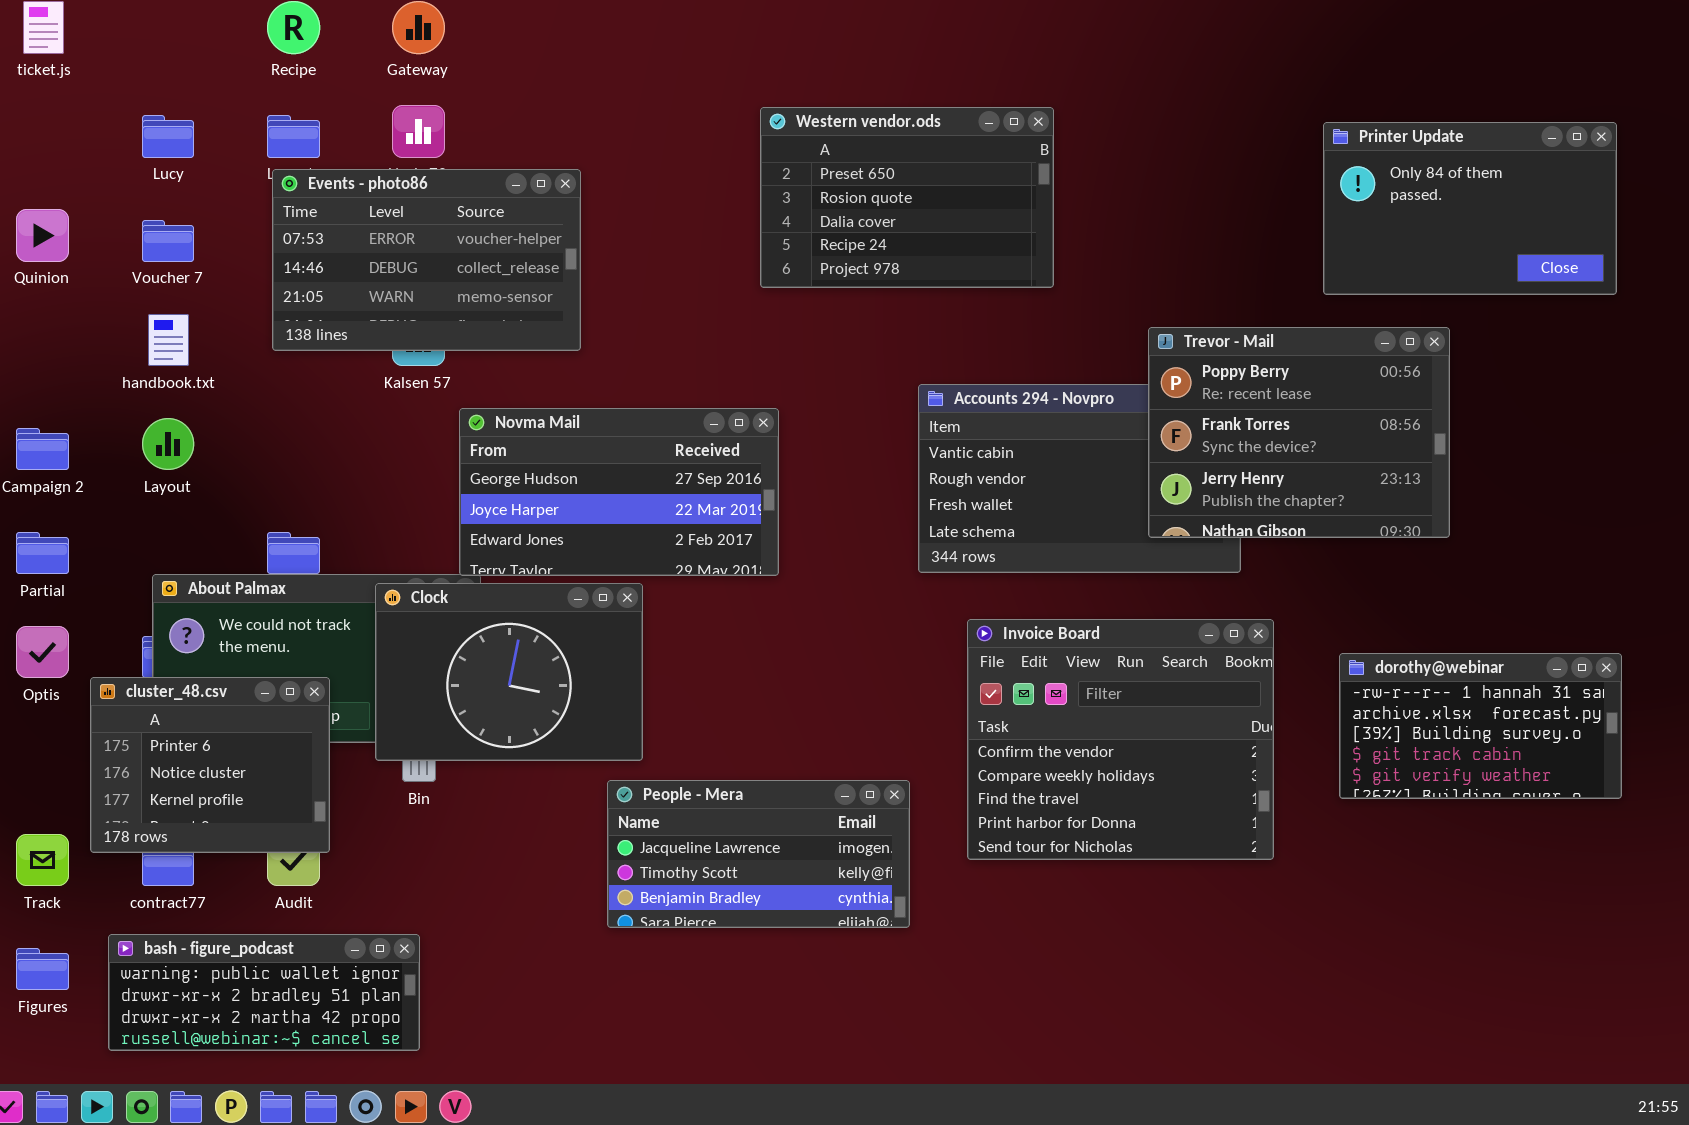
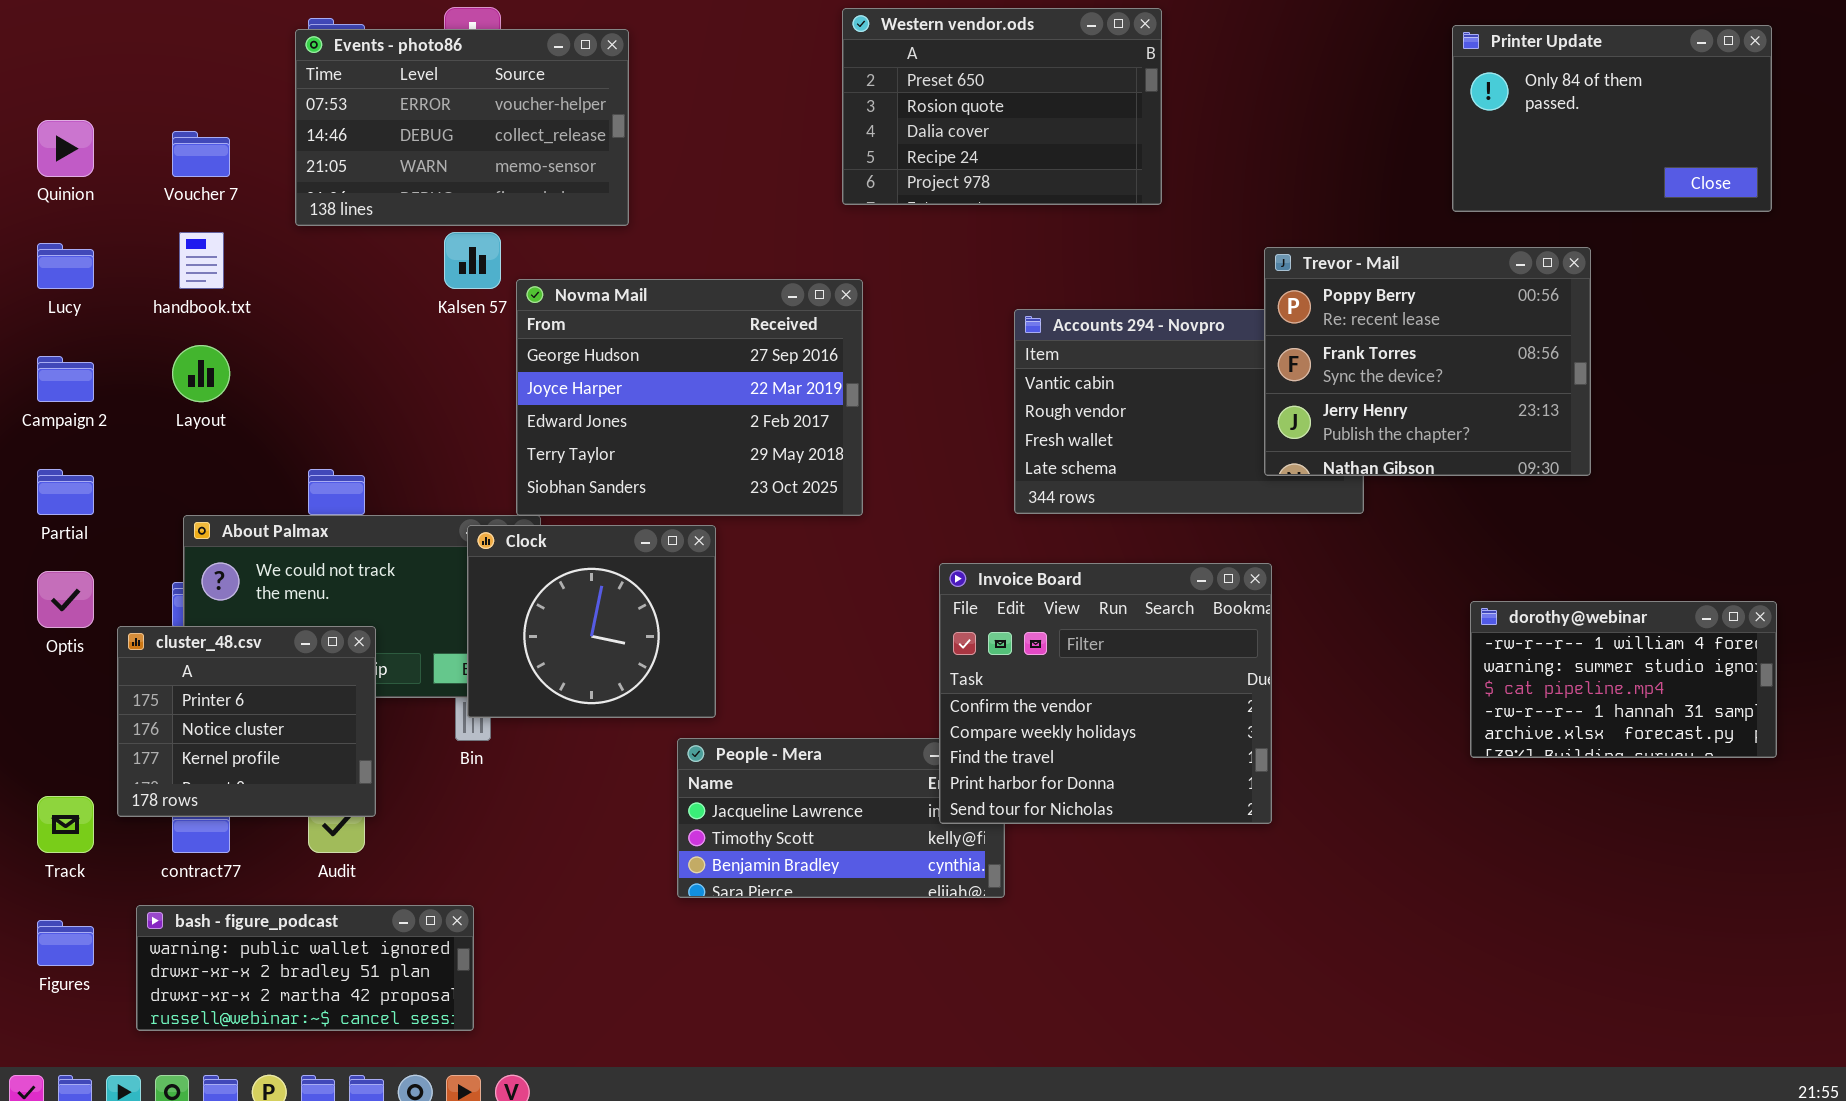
Lucy: [142,115,194,158] -> [37,243,94,289], moved
Events - photo86: [272,169,581,351] -> [295,29,629,226], moved
Novma Mail: [459,408,779,576] -> [516,279,863,516], resized
Clock: [375,583,643,761] -> [467,525,716,718], resized
Invoice Board: [967,619,1274,860] -> [939,563,1272,824], moved
dorothy@webinar: [1339,653,1622,799] -> [1470,601,1777,758], scrolled up 3 rows

